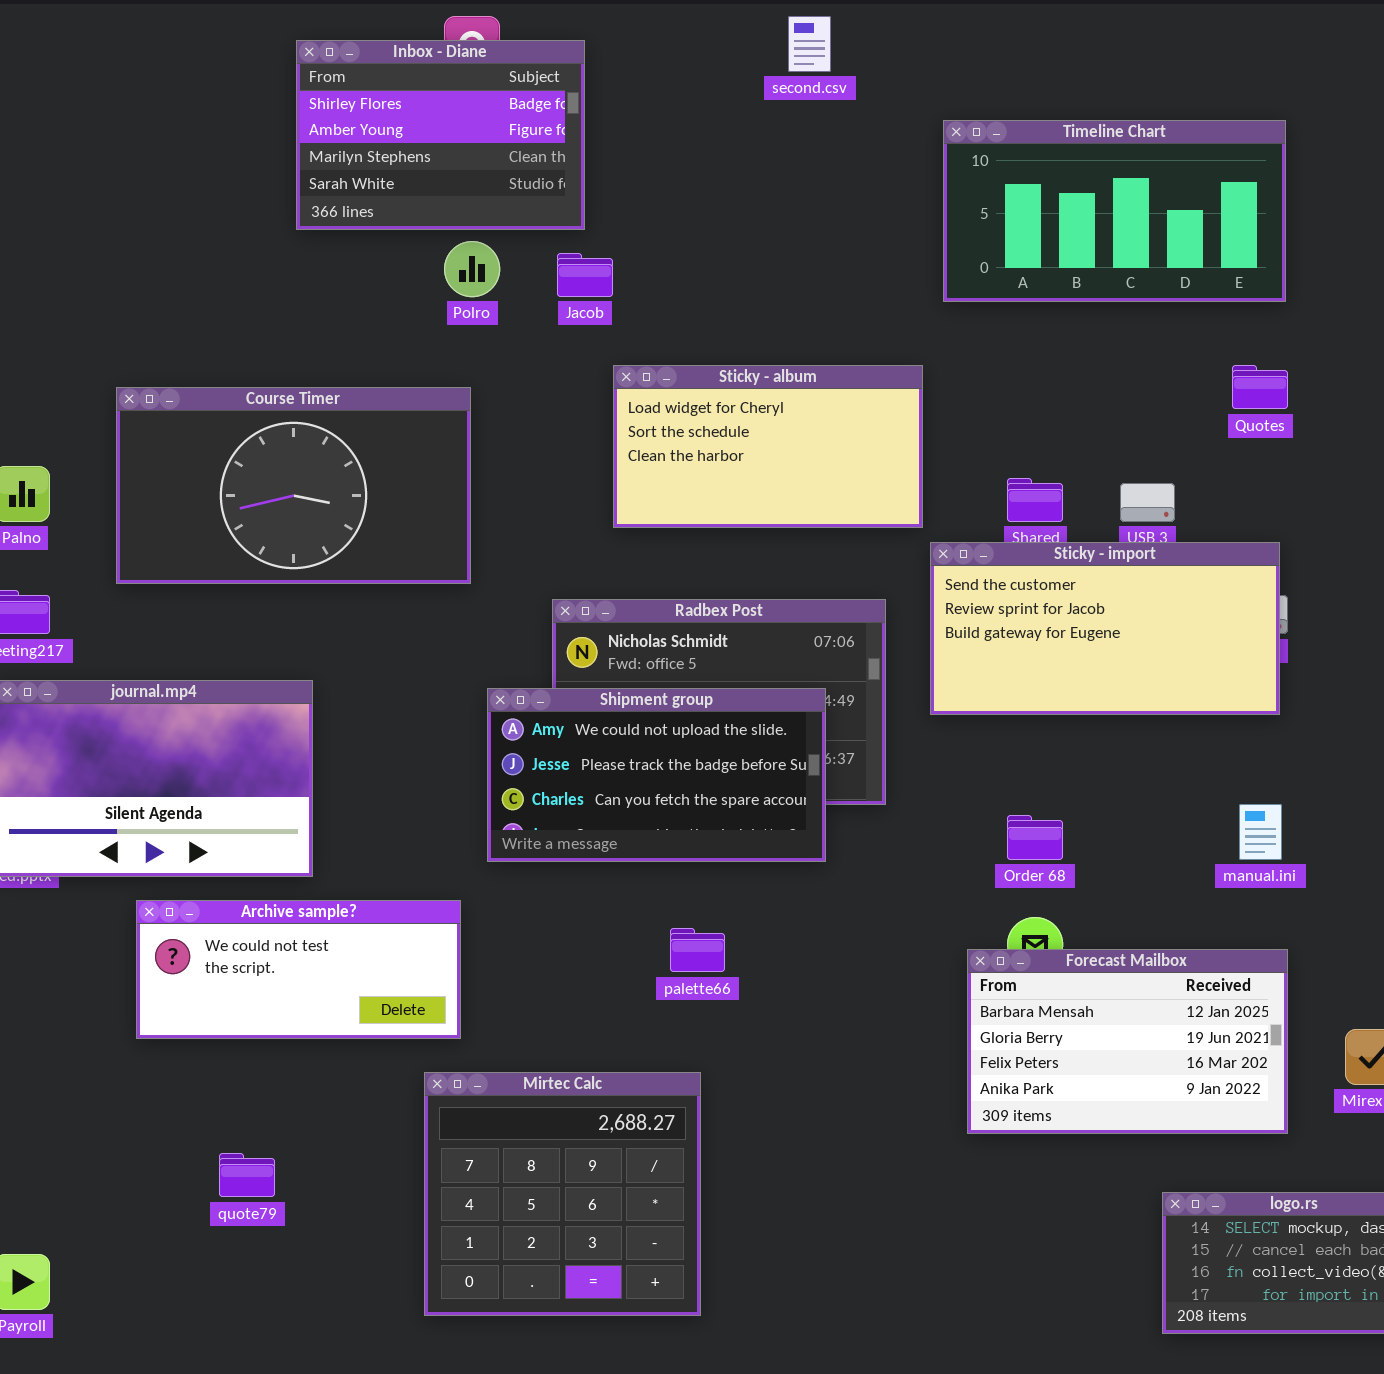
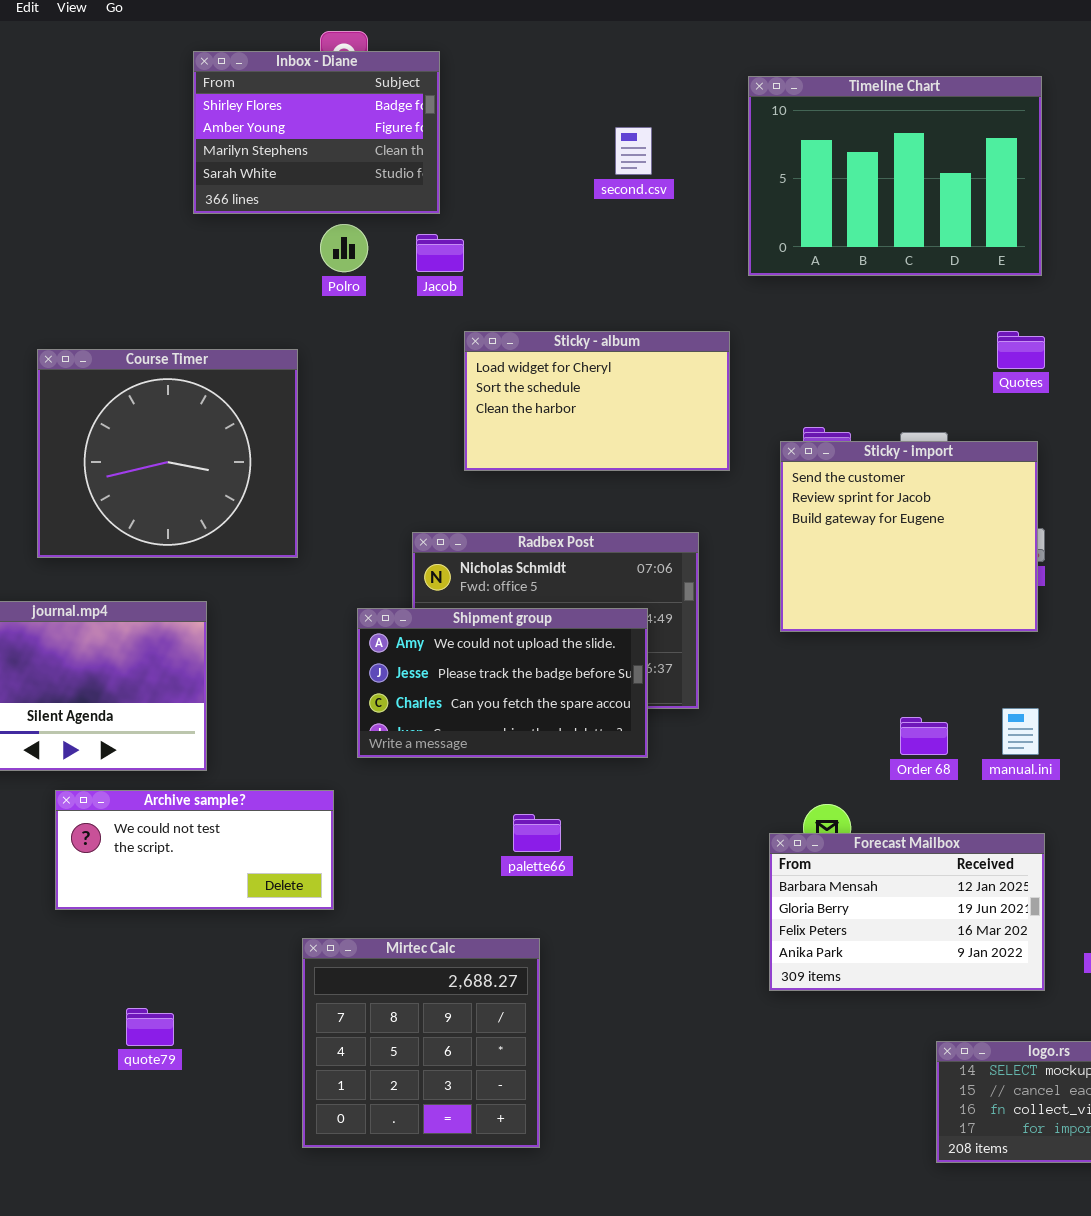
second.csv: [788,16,831,72] -> [615,127,652,175], moved
Timeline Chart: [943,120,1286,302] -> [748,76,1042,276], resized
Course Timer: [116,387,471,584] -> [37,349,298,558], resized
Sticky - import: [930,542,1280,715] -> [780,441,1038,632], resized
Order 68: [1007,815,1063,860] -> [900,717,948,755], moved

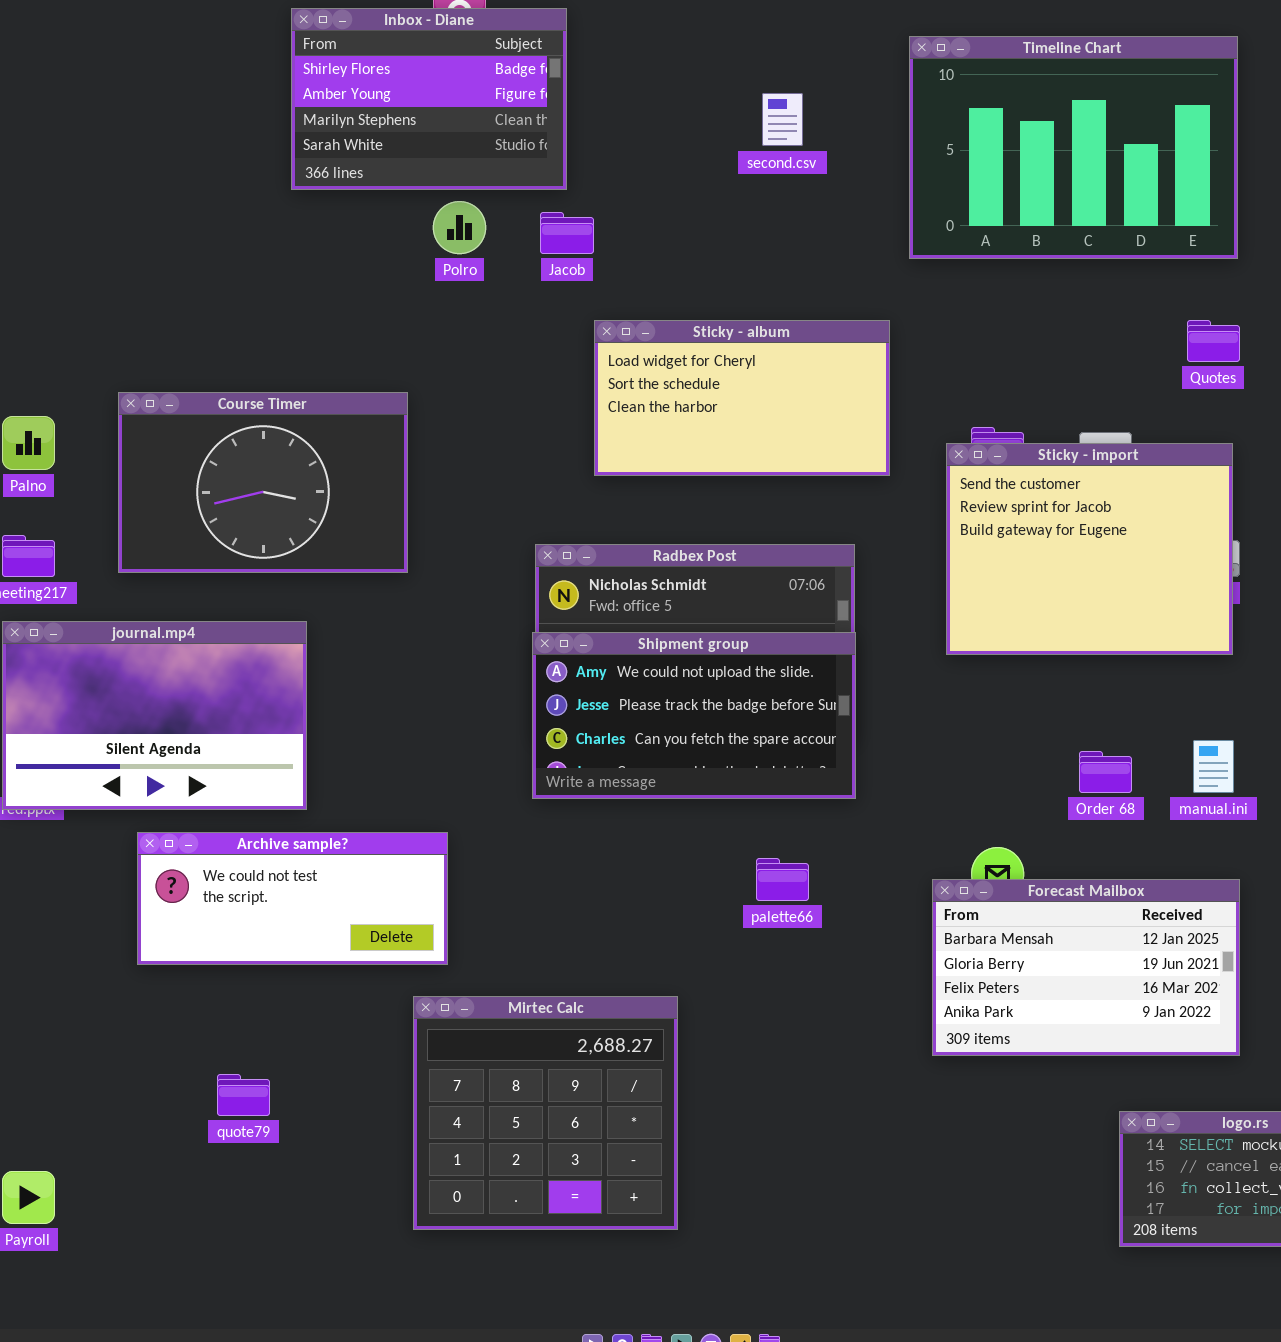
Course Timer: [37,349,298,558] -> [118,392,408,573], resized
Shipment group: [357,608,648,758] -> [532,632,856,799], moved
palette66: [513,814,561,852] -> [756,858,809,901], moved

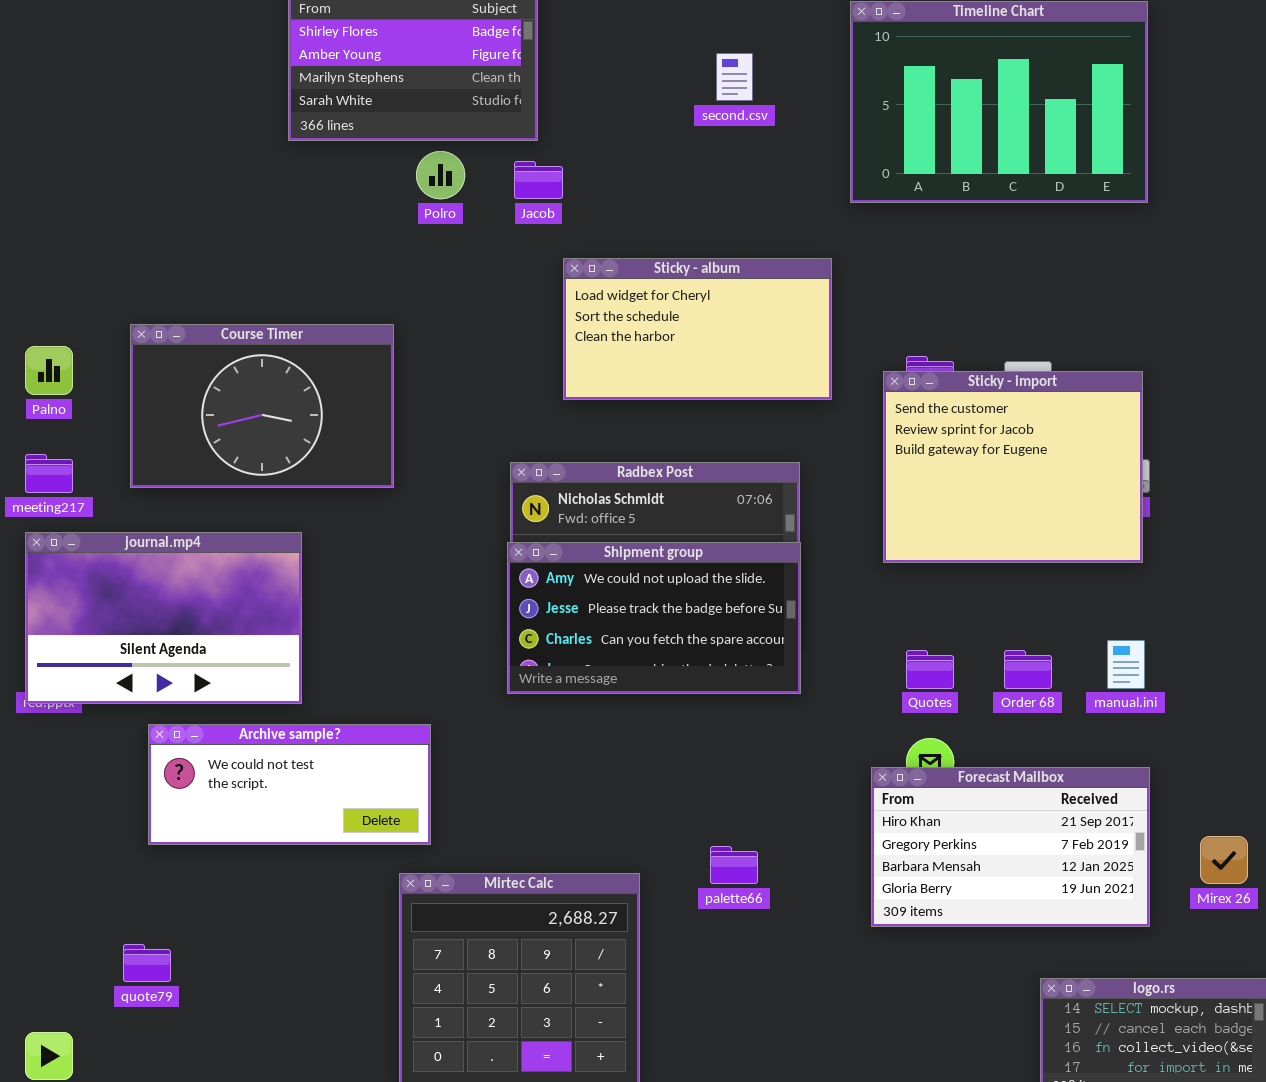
Quotes: [1187,320,1240,362] -> [906,650,954,689], moved
palette66: [756,858,809,901] -> [710,846,758,884], moved
Forecast Mailbox: [932,879,1240,1056] -> [871,767,1150,927], scrolled up 2 rows
quote79: [217,1074,270,1116] -> [123,944,171,982], moved

